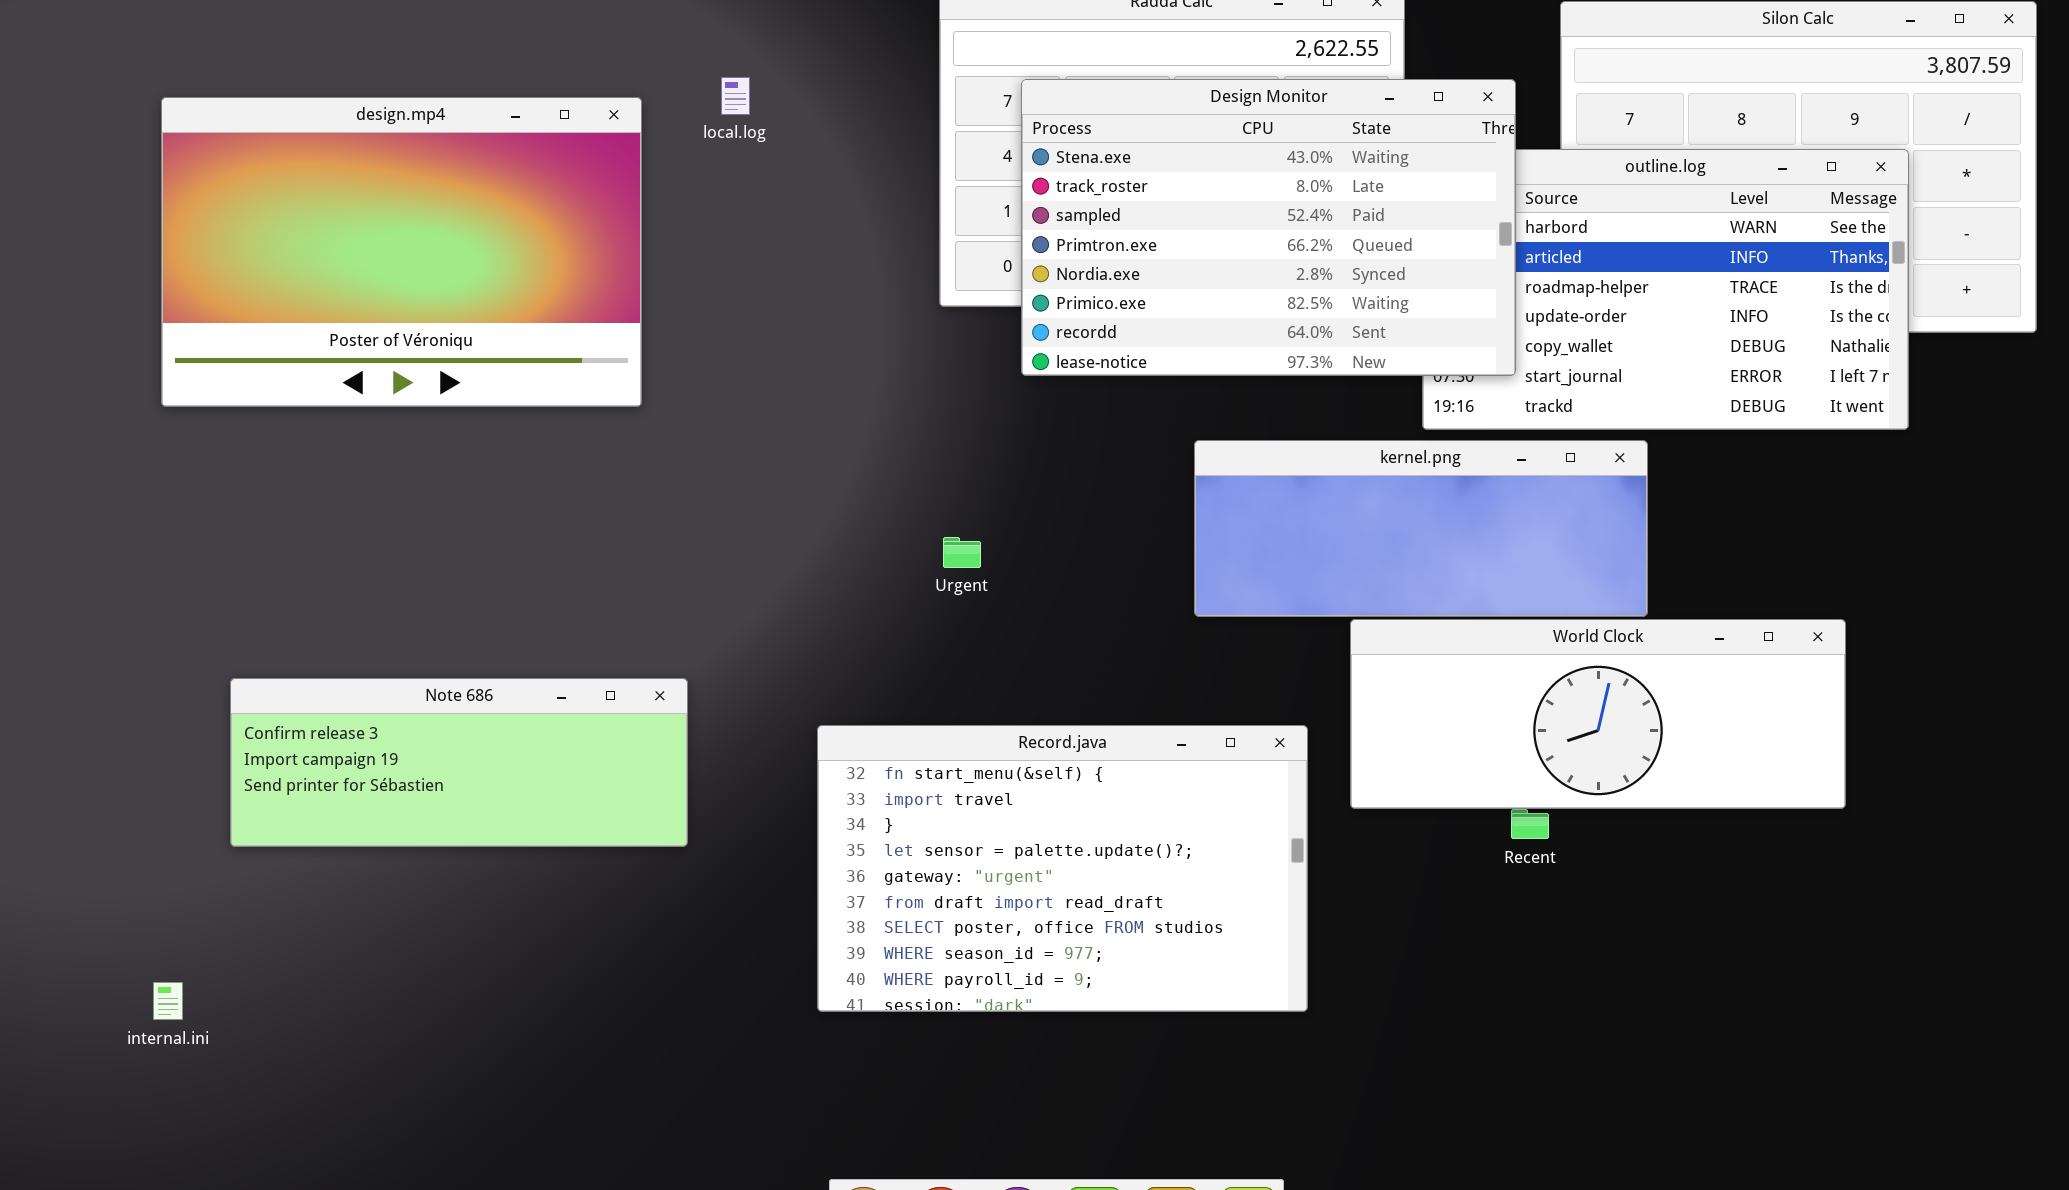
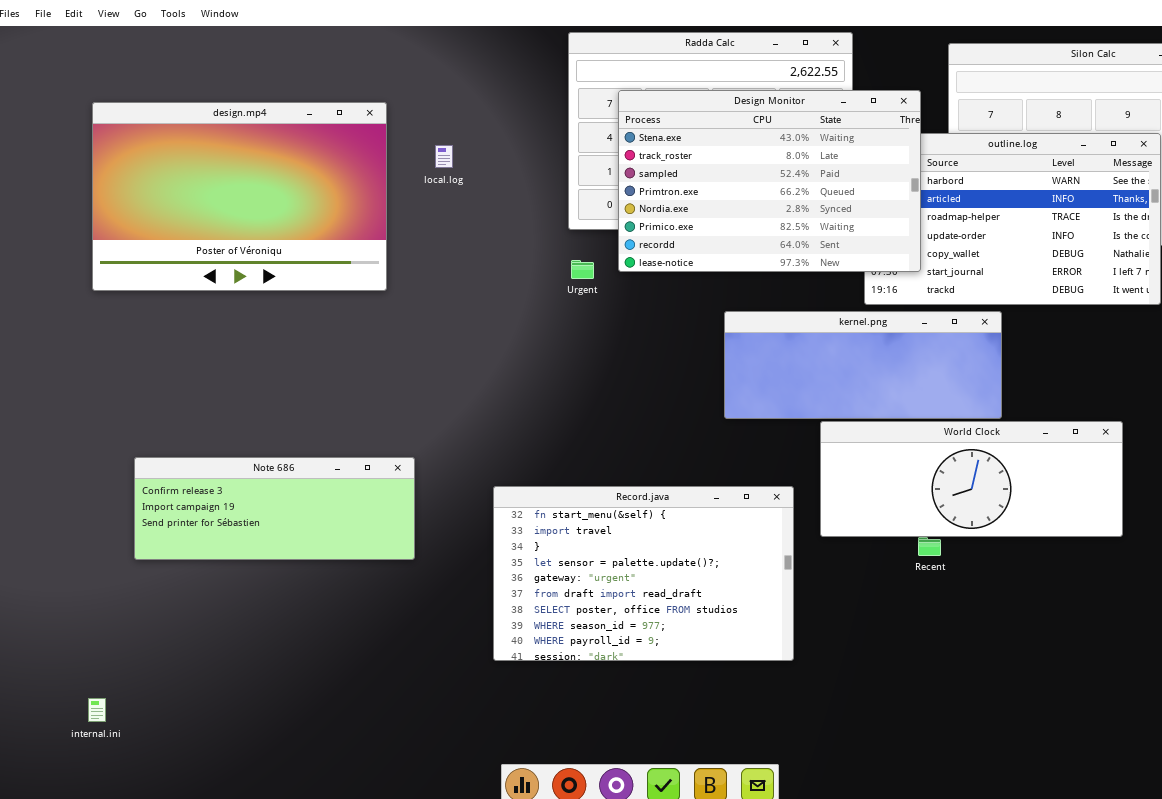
local.log: [721,77,750,115] -> [435,145,453,168], moved
Urgent: [943,537,981,568] -> [571,260,594,279], moved
internal.ini: [153,982,183,1020] -> [88,698,106,722], moved

